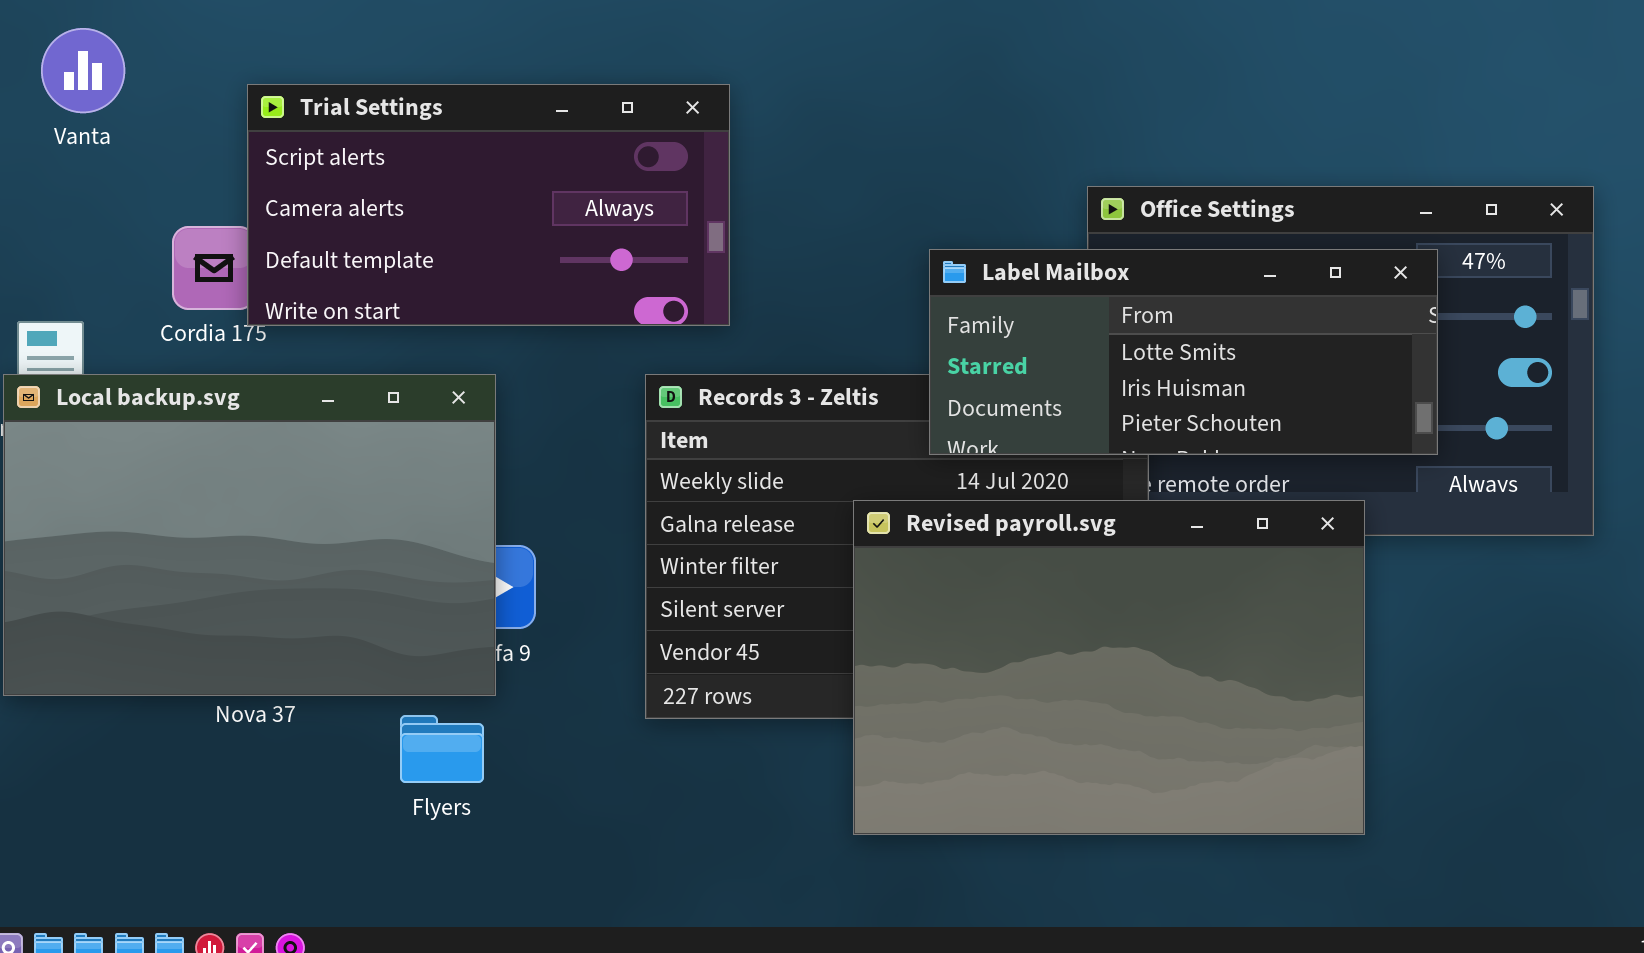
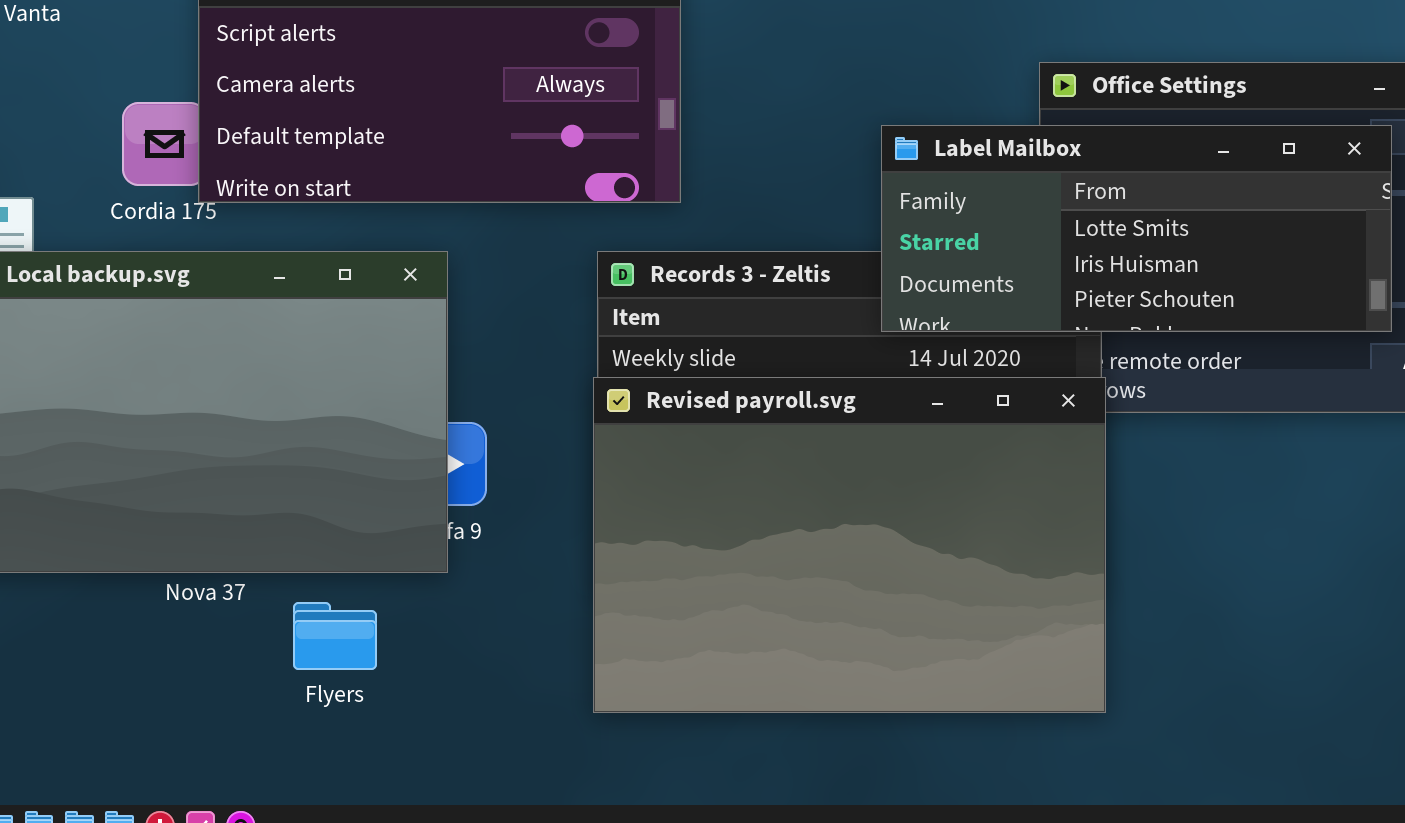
Revised payroll.svg: [853,500,1365,835] -> [593,377,1106,713], moved
Flyers: [400,715,484,783] -> [293,602,377,670], moved

